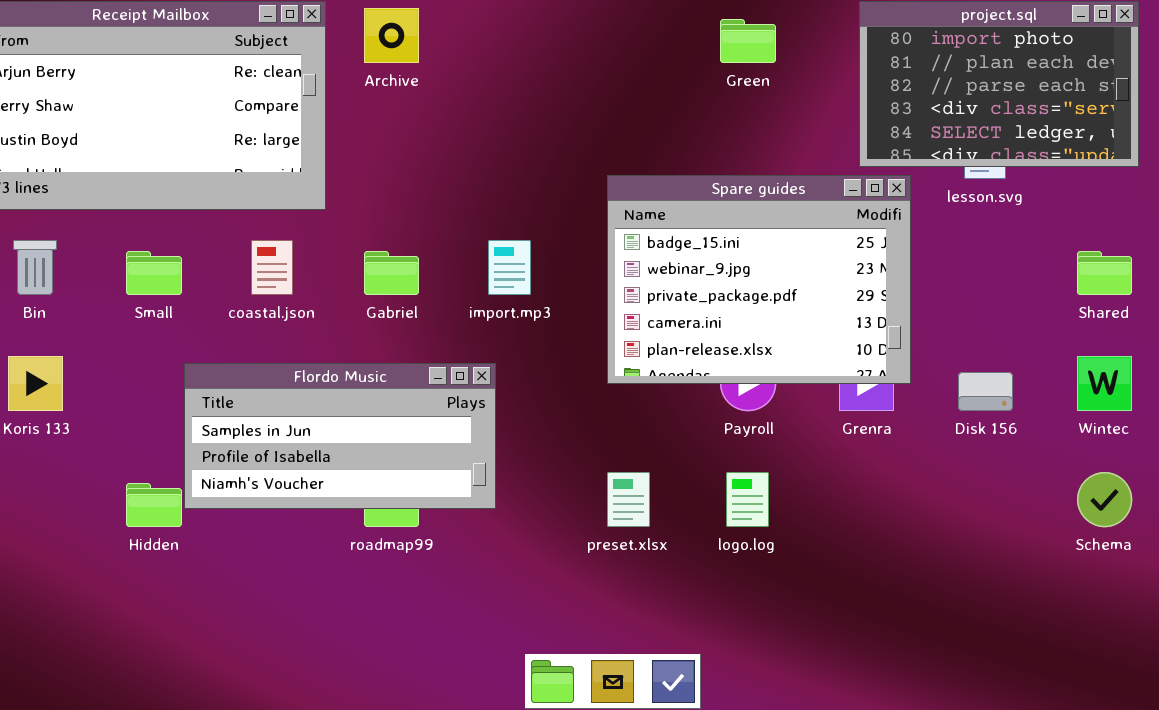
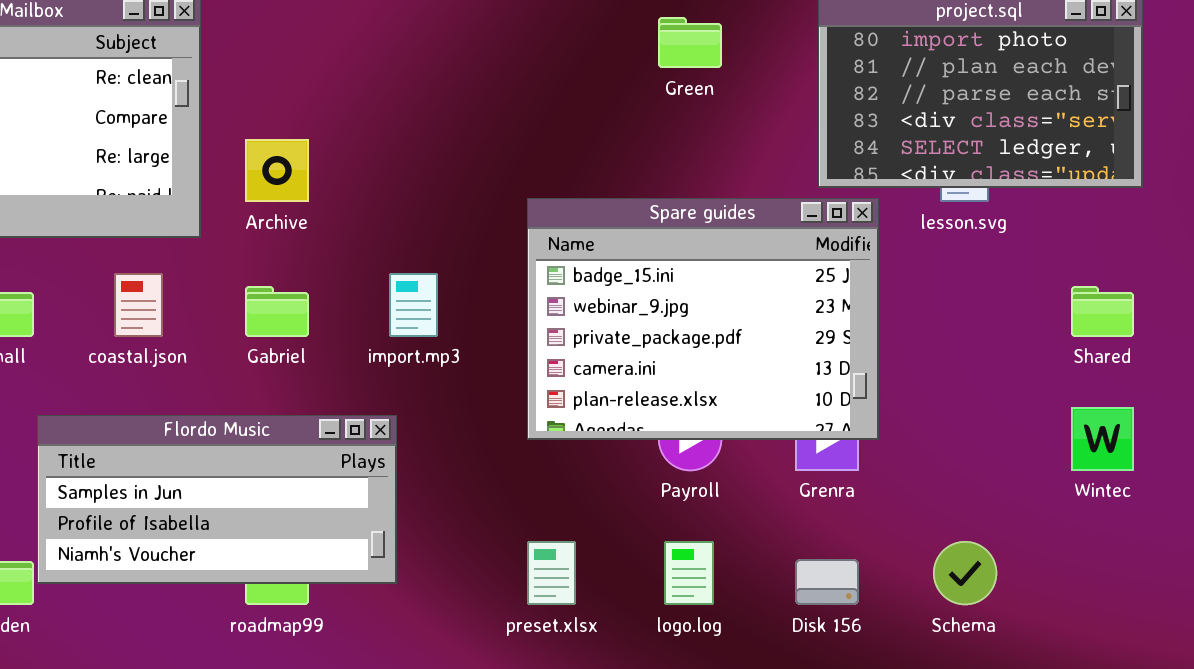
Archive: [364,8,419,63] -> [245,139,309,202], moved
Disk 156: [958,372,1013,411] -> [795,559,859,605], moved
Schema: [1077,472,1132,527] -> [933,541,997,605], moved

